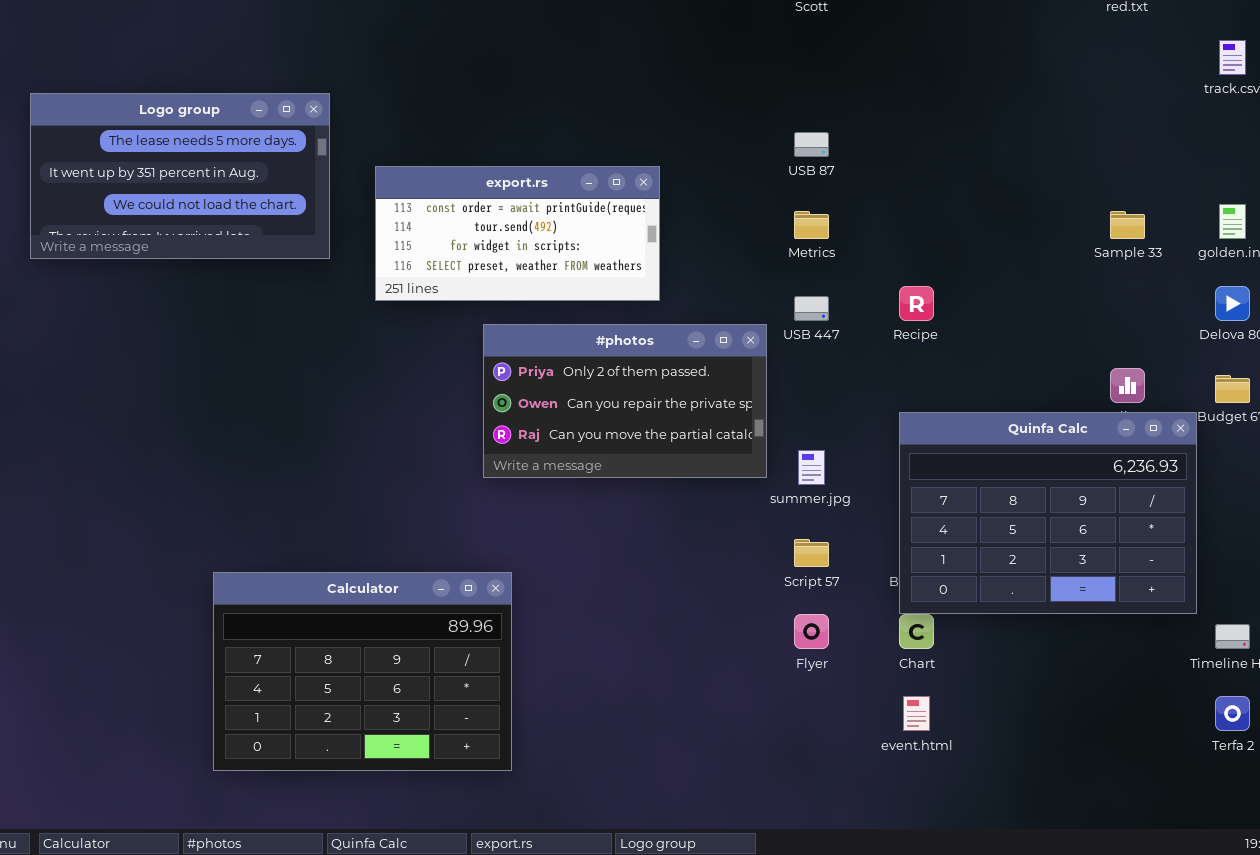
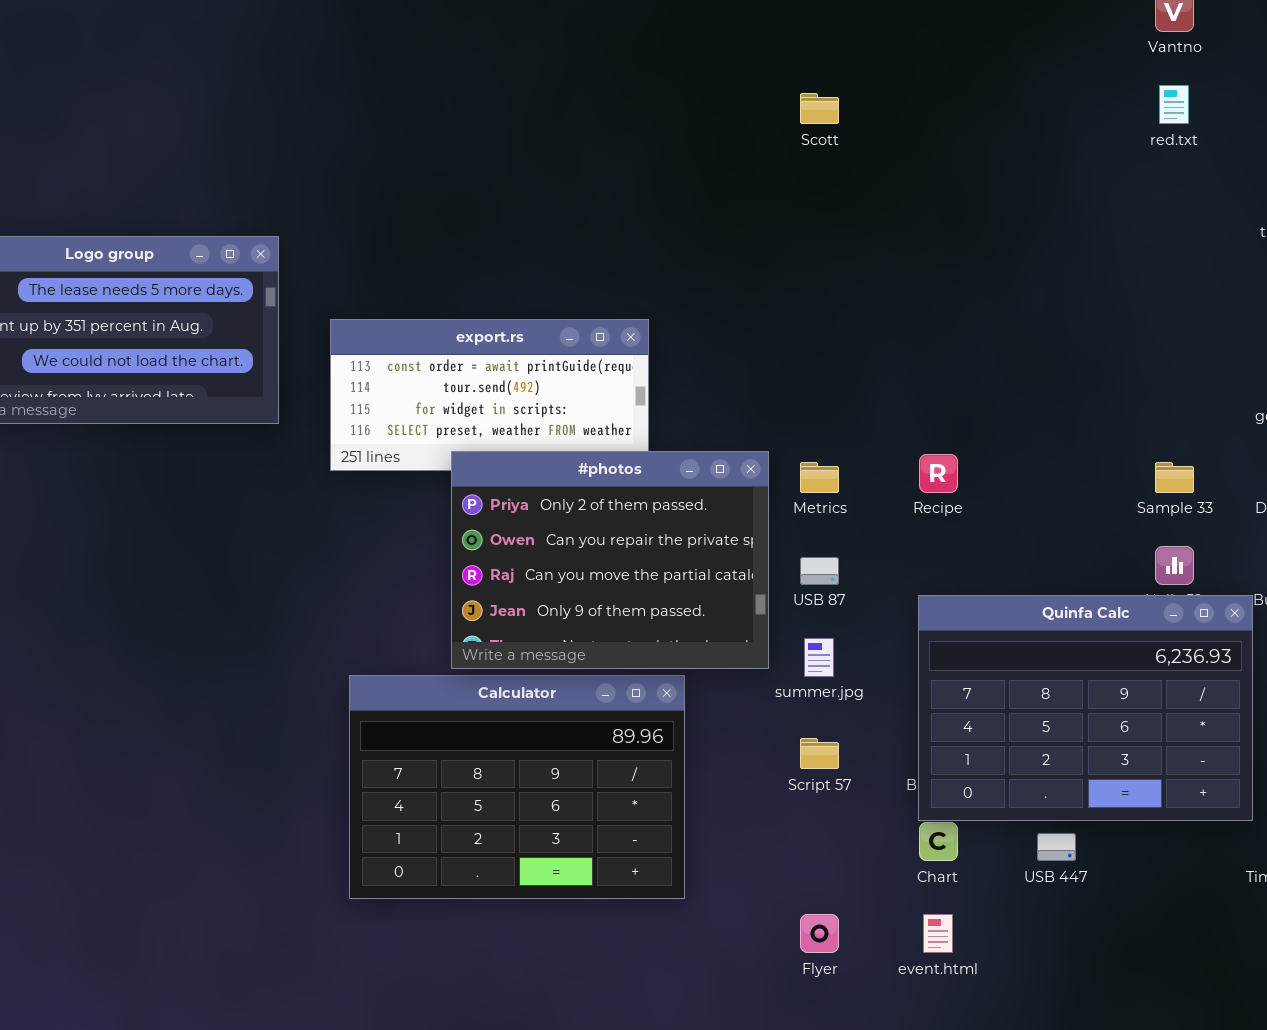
USB 87: [794,132,829,157] -> [800,557,839,585], moved
Metrics: [794,211,829,239] -> [800,462,839,493], moved
Sample 33: [1110,211,1145,239] -> [1155,462,1194,493], moved
USB 447: [794,296,829,321] -> [1037,833,1076,861], moved
#photos: [483,324,767,478] -> [451,451,769,669], resized
Calculator: [213,572,512,771] -> [349,675,685,899], moved
Flyer: [794,614,829,649] -> [800,914,839,953], moved

